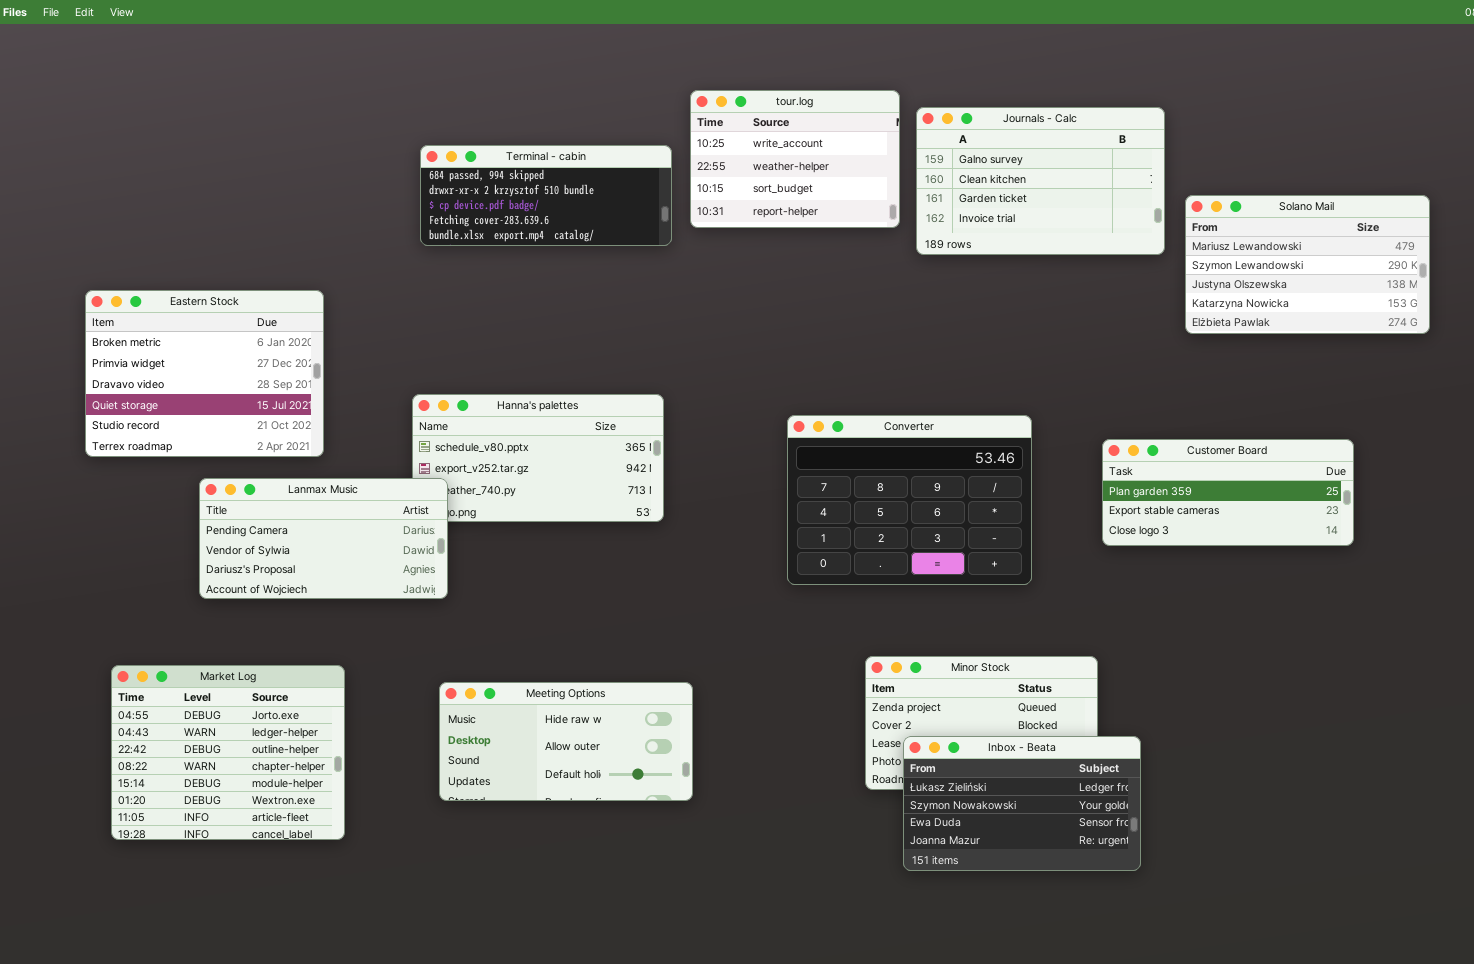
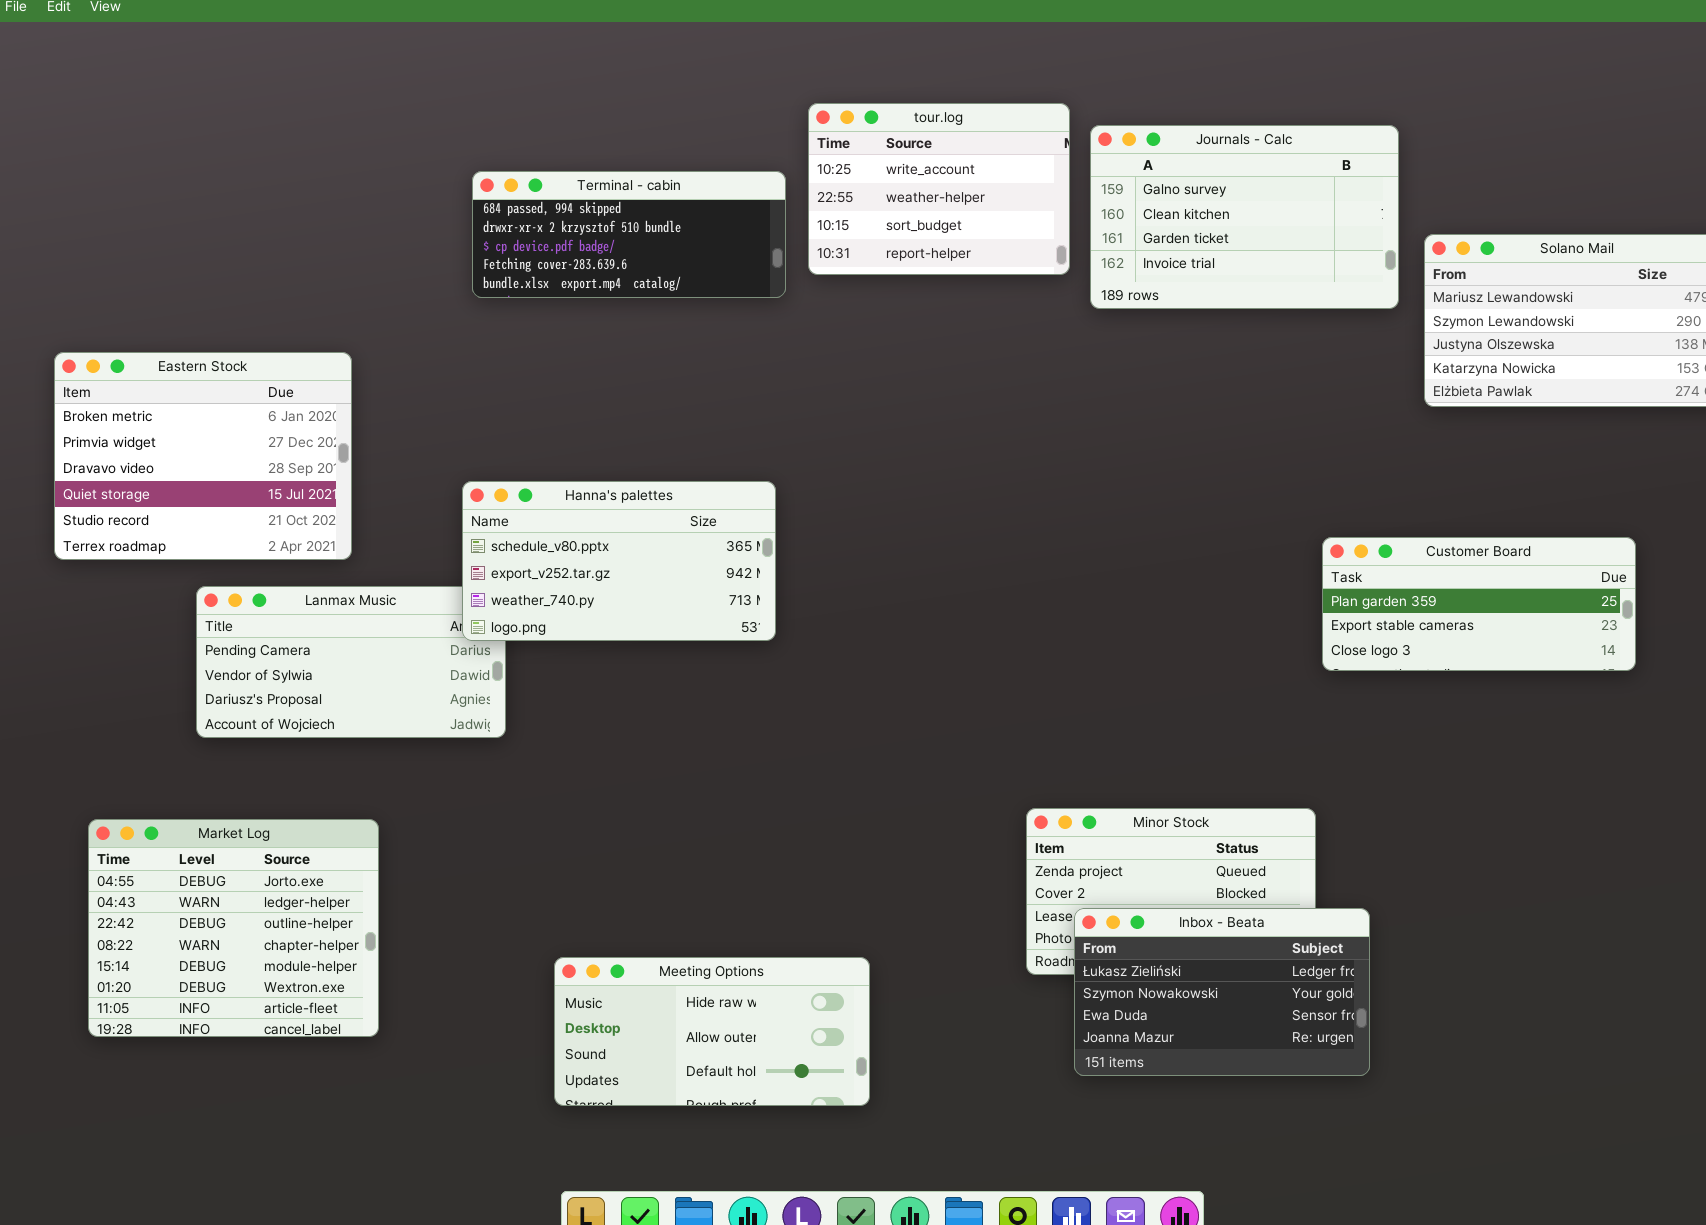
Hanna's palettes: [412,394,664,522] -> [462,481,776,641], raised
Converter: [787,415,1032,585] -> none, closed
Meeting Options: [439,682,693,801] -> [554,957,870,1106], moved

